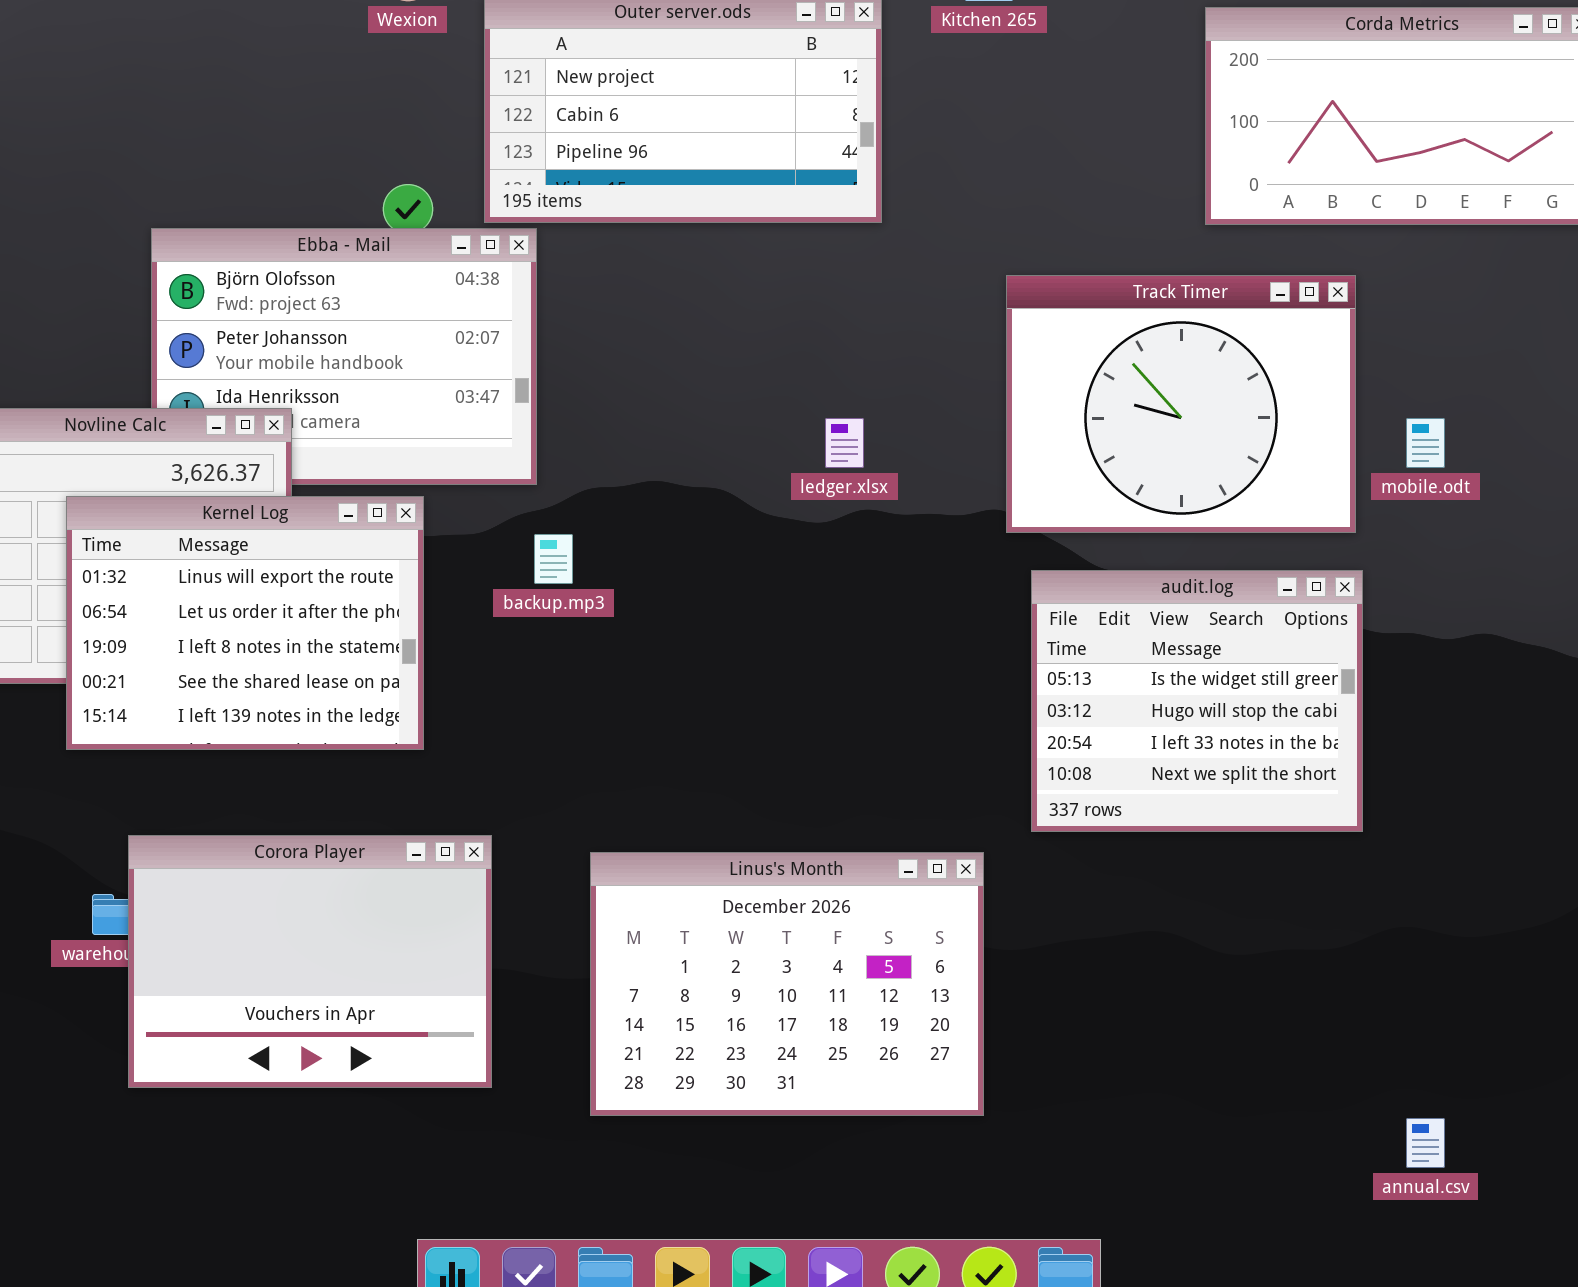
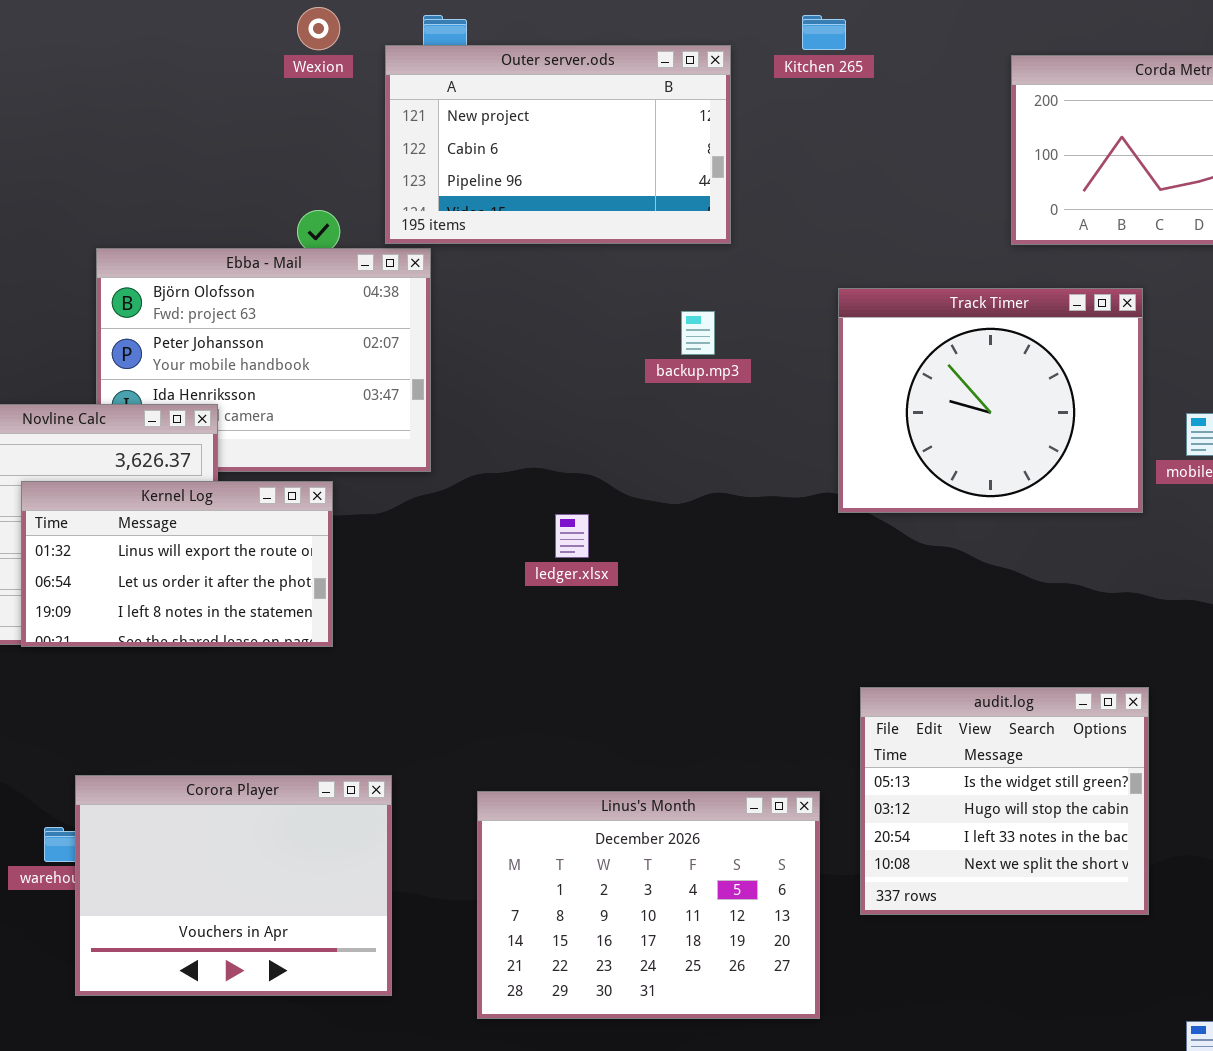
ledger.xlsx: [825,418,864,468] -> [555,514,589,558], moved
Kernel Log: [66,496,424,750] -> [21,481,333,647], resized
backup.mp3: [534,534,573,584] -> [681,311,715,355], moved
audit.log: [1031,570,1363,832] -> [860,687,1149,915], moved

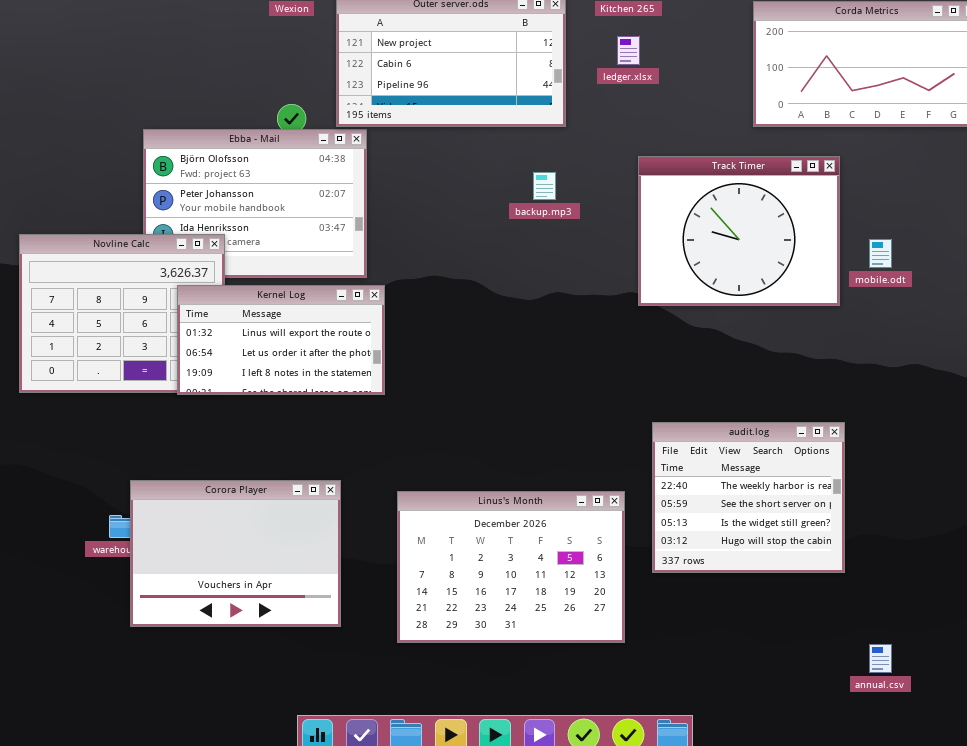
Kernel Log: [21,481,333,647] -> [177,285,385,395], moved
ledger.xlsx: [555,514,589,558] -> [617,36,640,65], moved
audit.log: [860,687,1149,915] -> [652,422,845,573], scrolled up 2 rows

